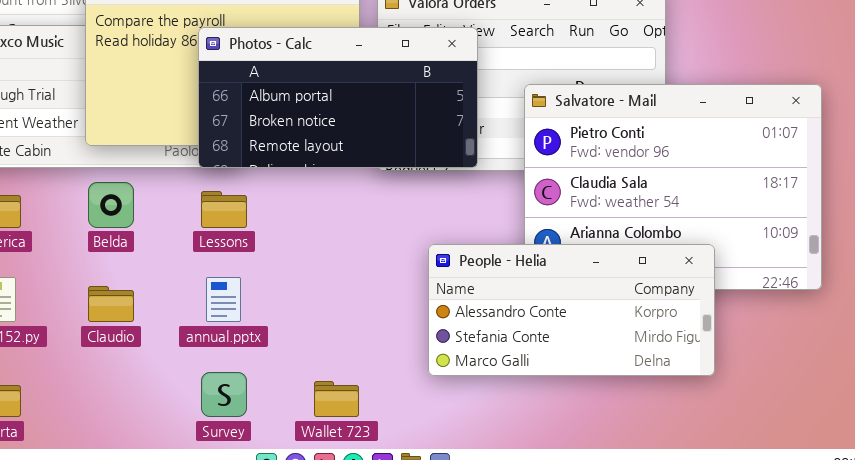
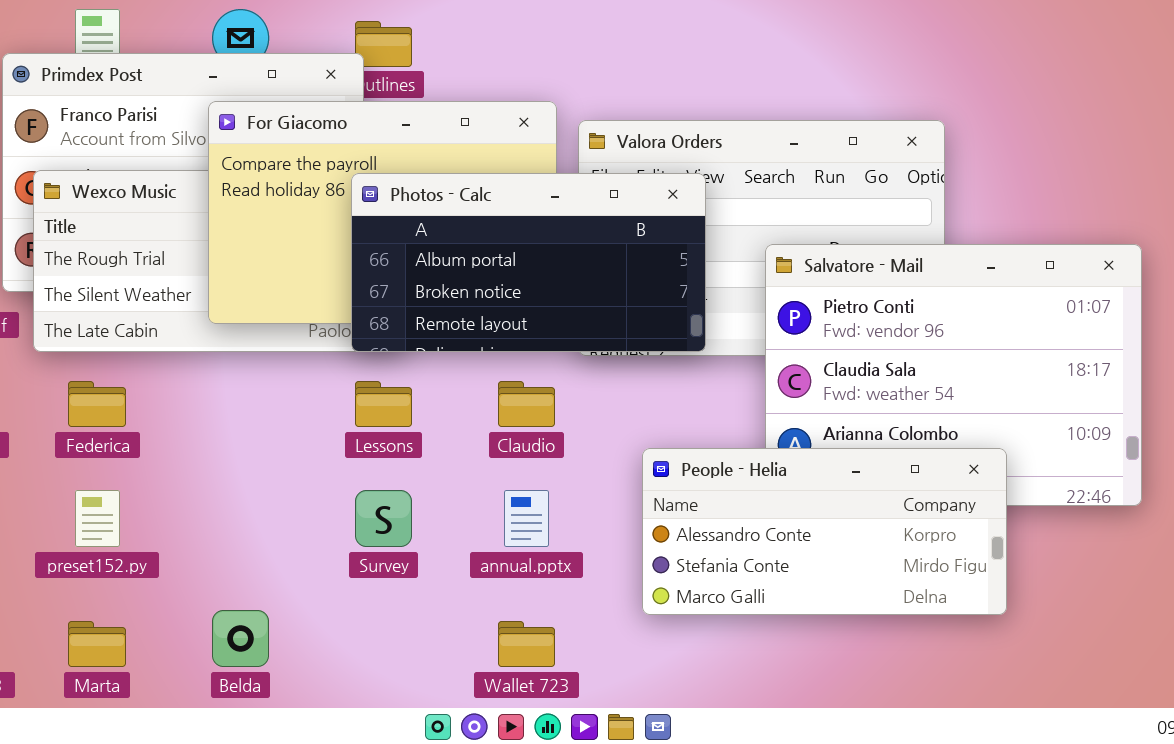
Belda: [88,182,134,228] -> [212,610,269,667], moved
annual.pptx: [206,277,241,322] -> [504,490,549,547], moved
Claudio: [88,286,134,322] -> [498,381,555,427], moved
Survey: [201,372,247,417] -> [355,490,412,547], moved

